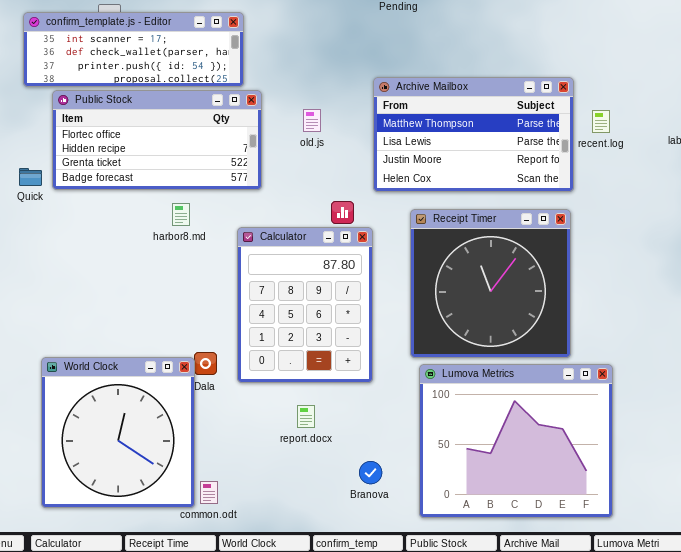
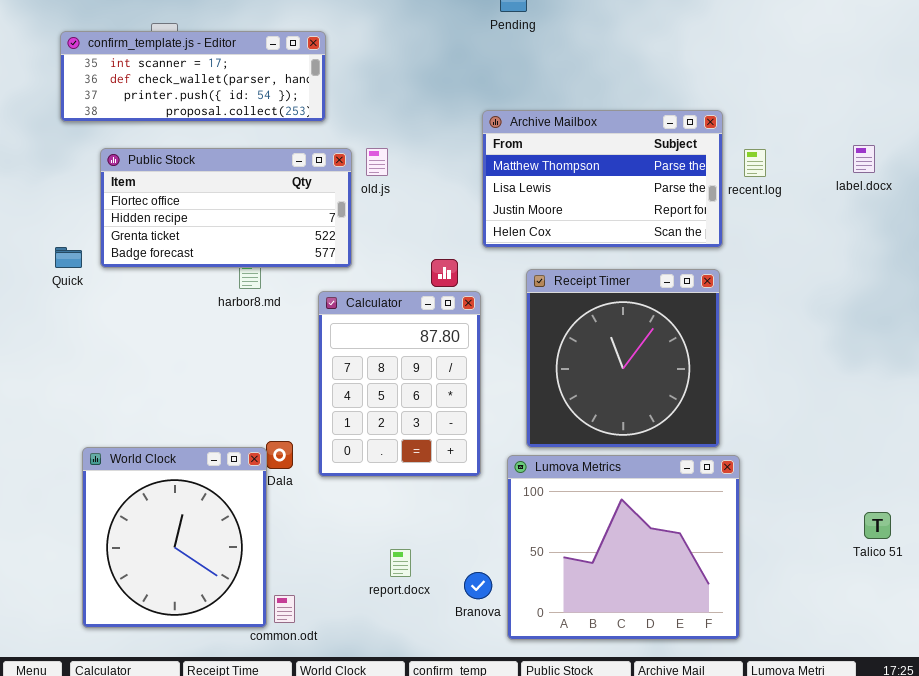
Public Stock: [52,90,262,190] -> [100,148,352,268], moved
old.js: [303,109,321,132] -> [366,148,388,176], moved
Quick: [19,168,42,186] -> [55,247,82,268], moved
Lumova Metrics: [419,364,613,518] -> [507,455,740,640], moved
report.docx: [297,405,315,428] -> [390,549,411,577], moved

